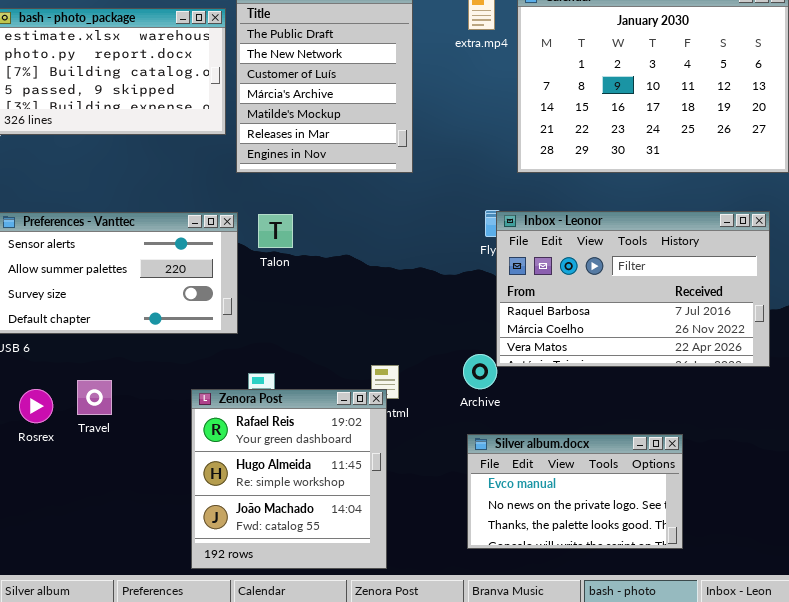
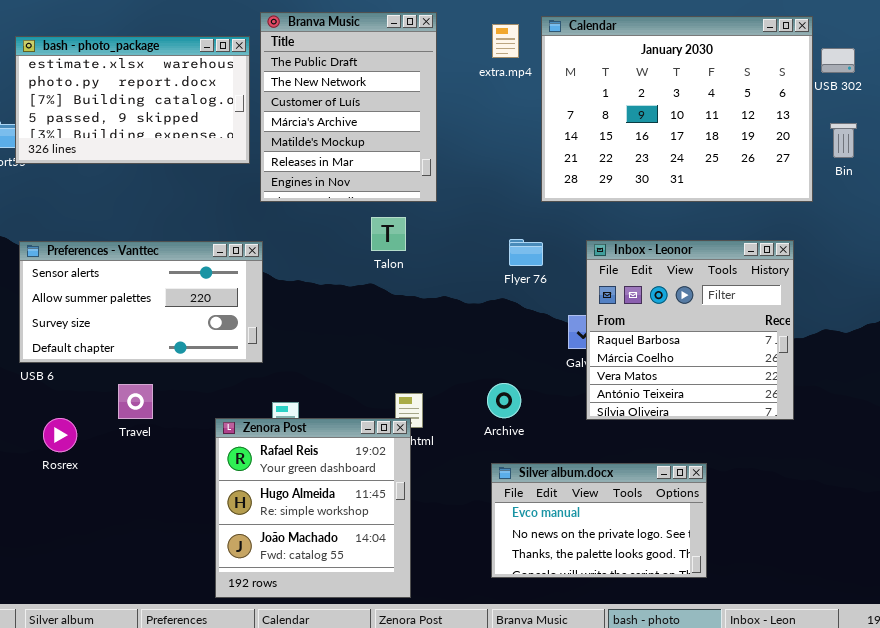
Inbox - Leonor: [496,211,770,367] -> [586,240,794,420], resized
Talon: [258,214,293,248] -> [371,217,406,251], moved
Travel: [77,380,112,415] -> [118,384,153,419], moved

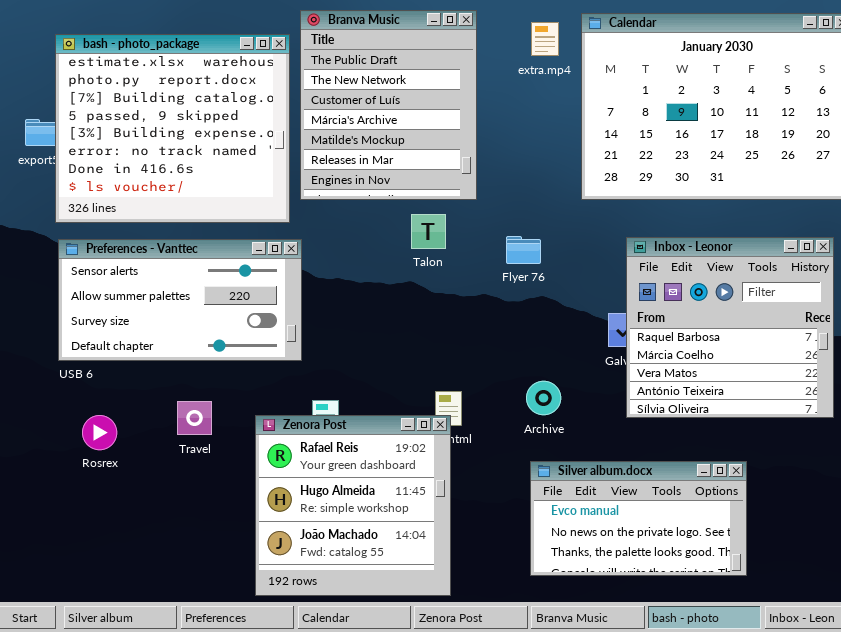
bash - photo_package: [15,36,250,164] -> [55,34,290,223], resized
Flyer 76: [509,239,543,266] -> [506,236,541,264], moved
Travel: [118,384,153,419] -> [177,401,212,435], moved

